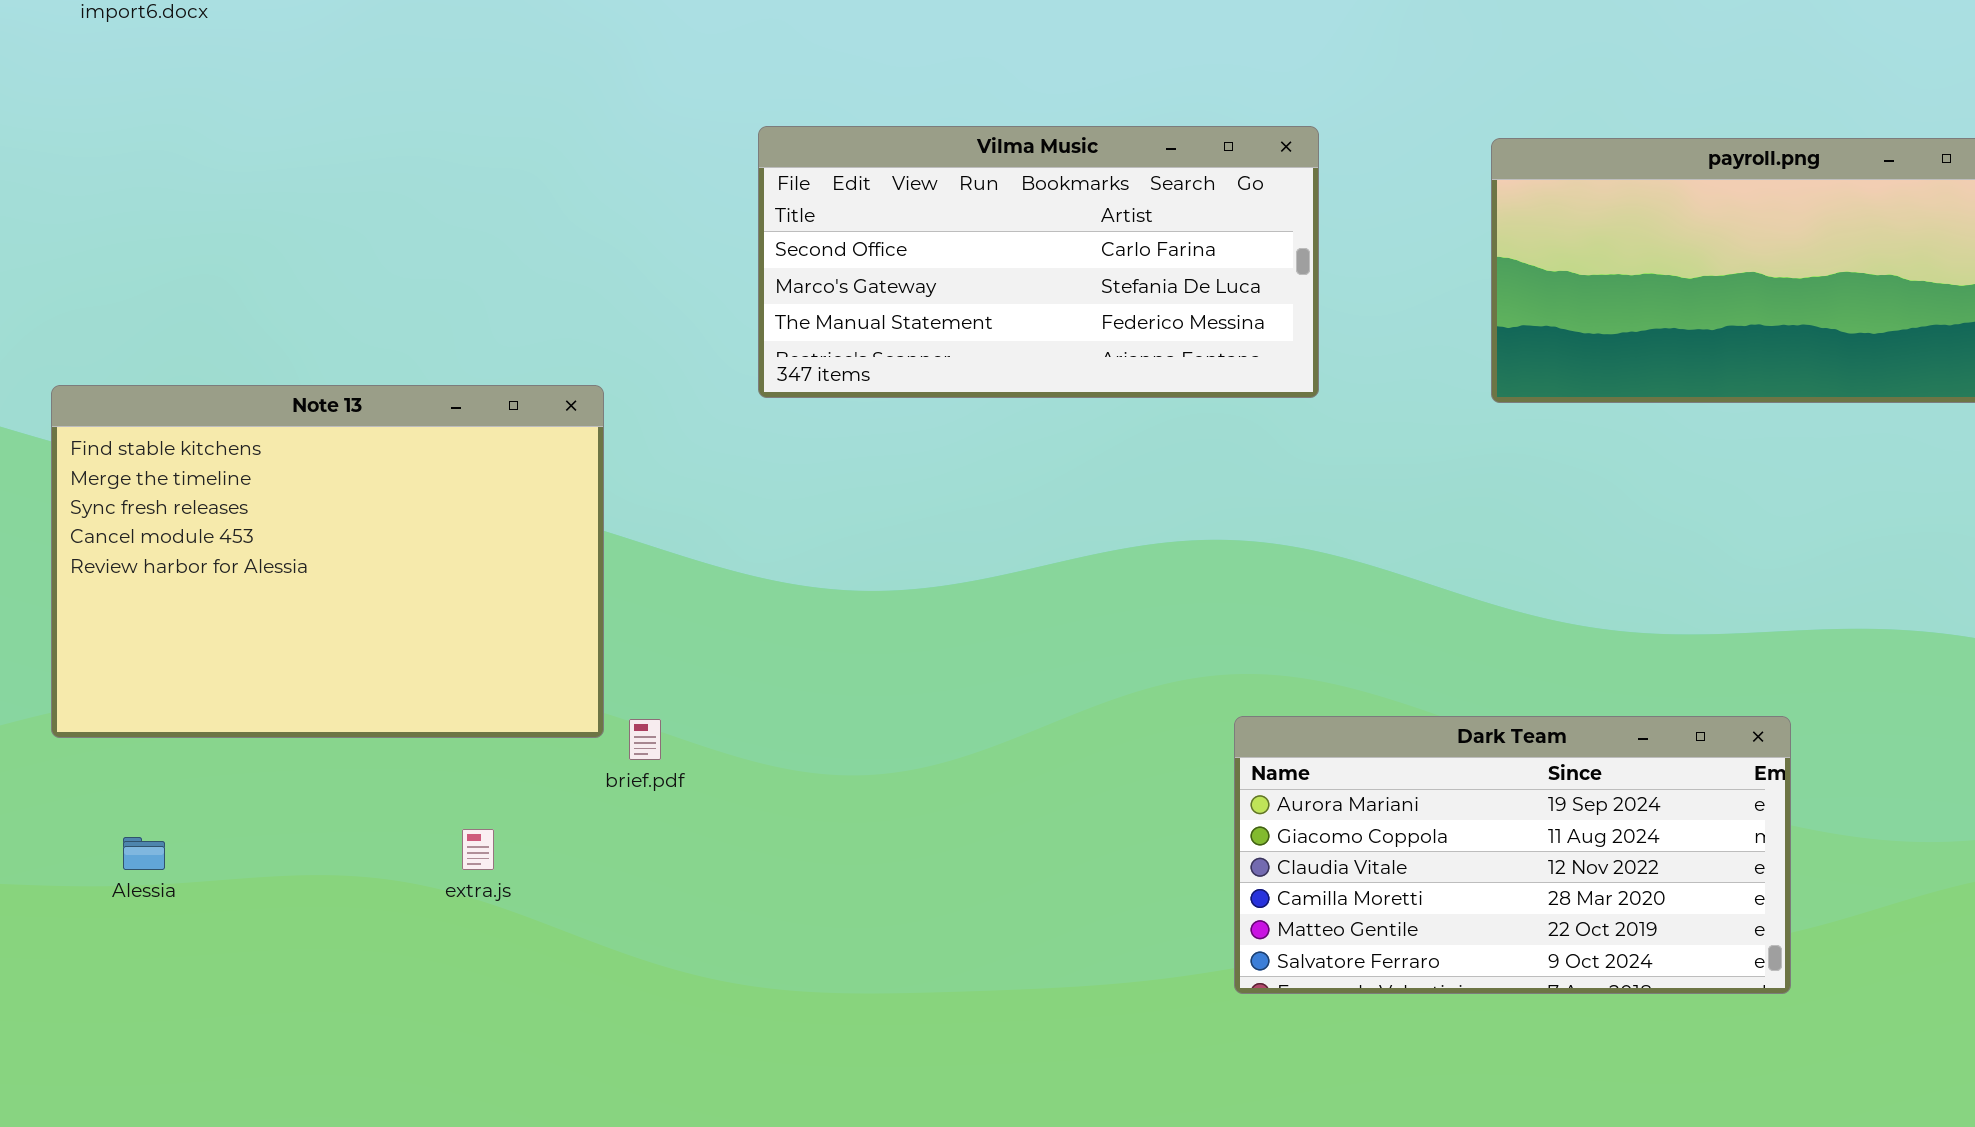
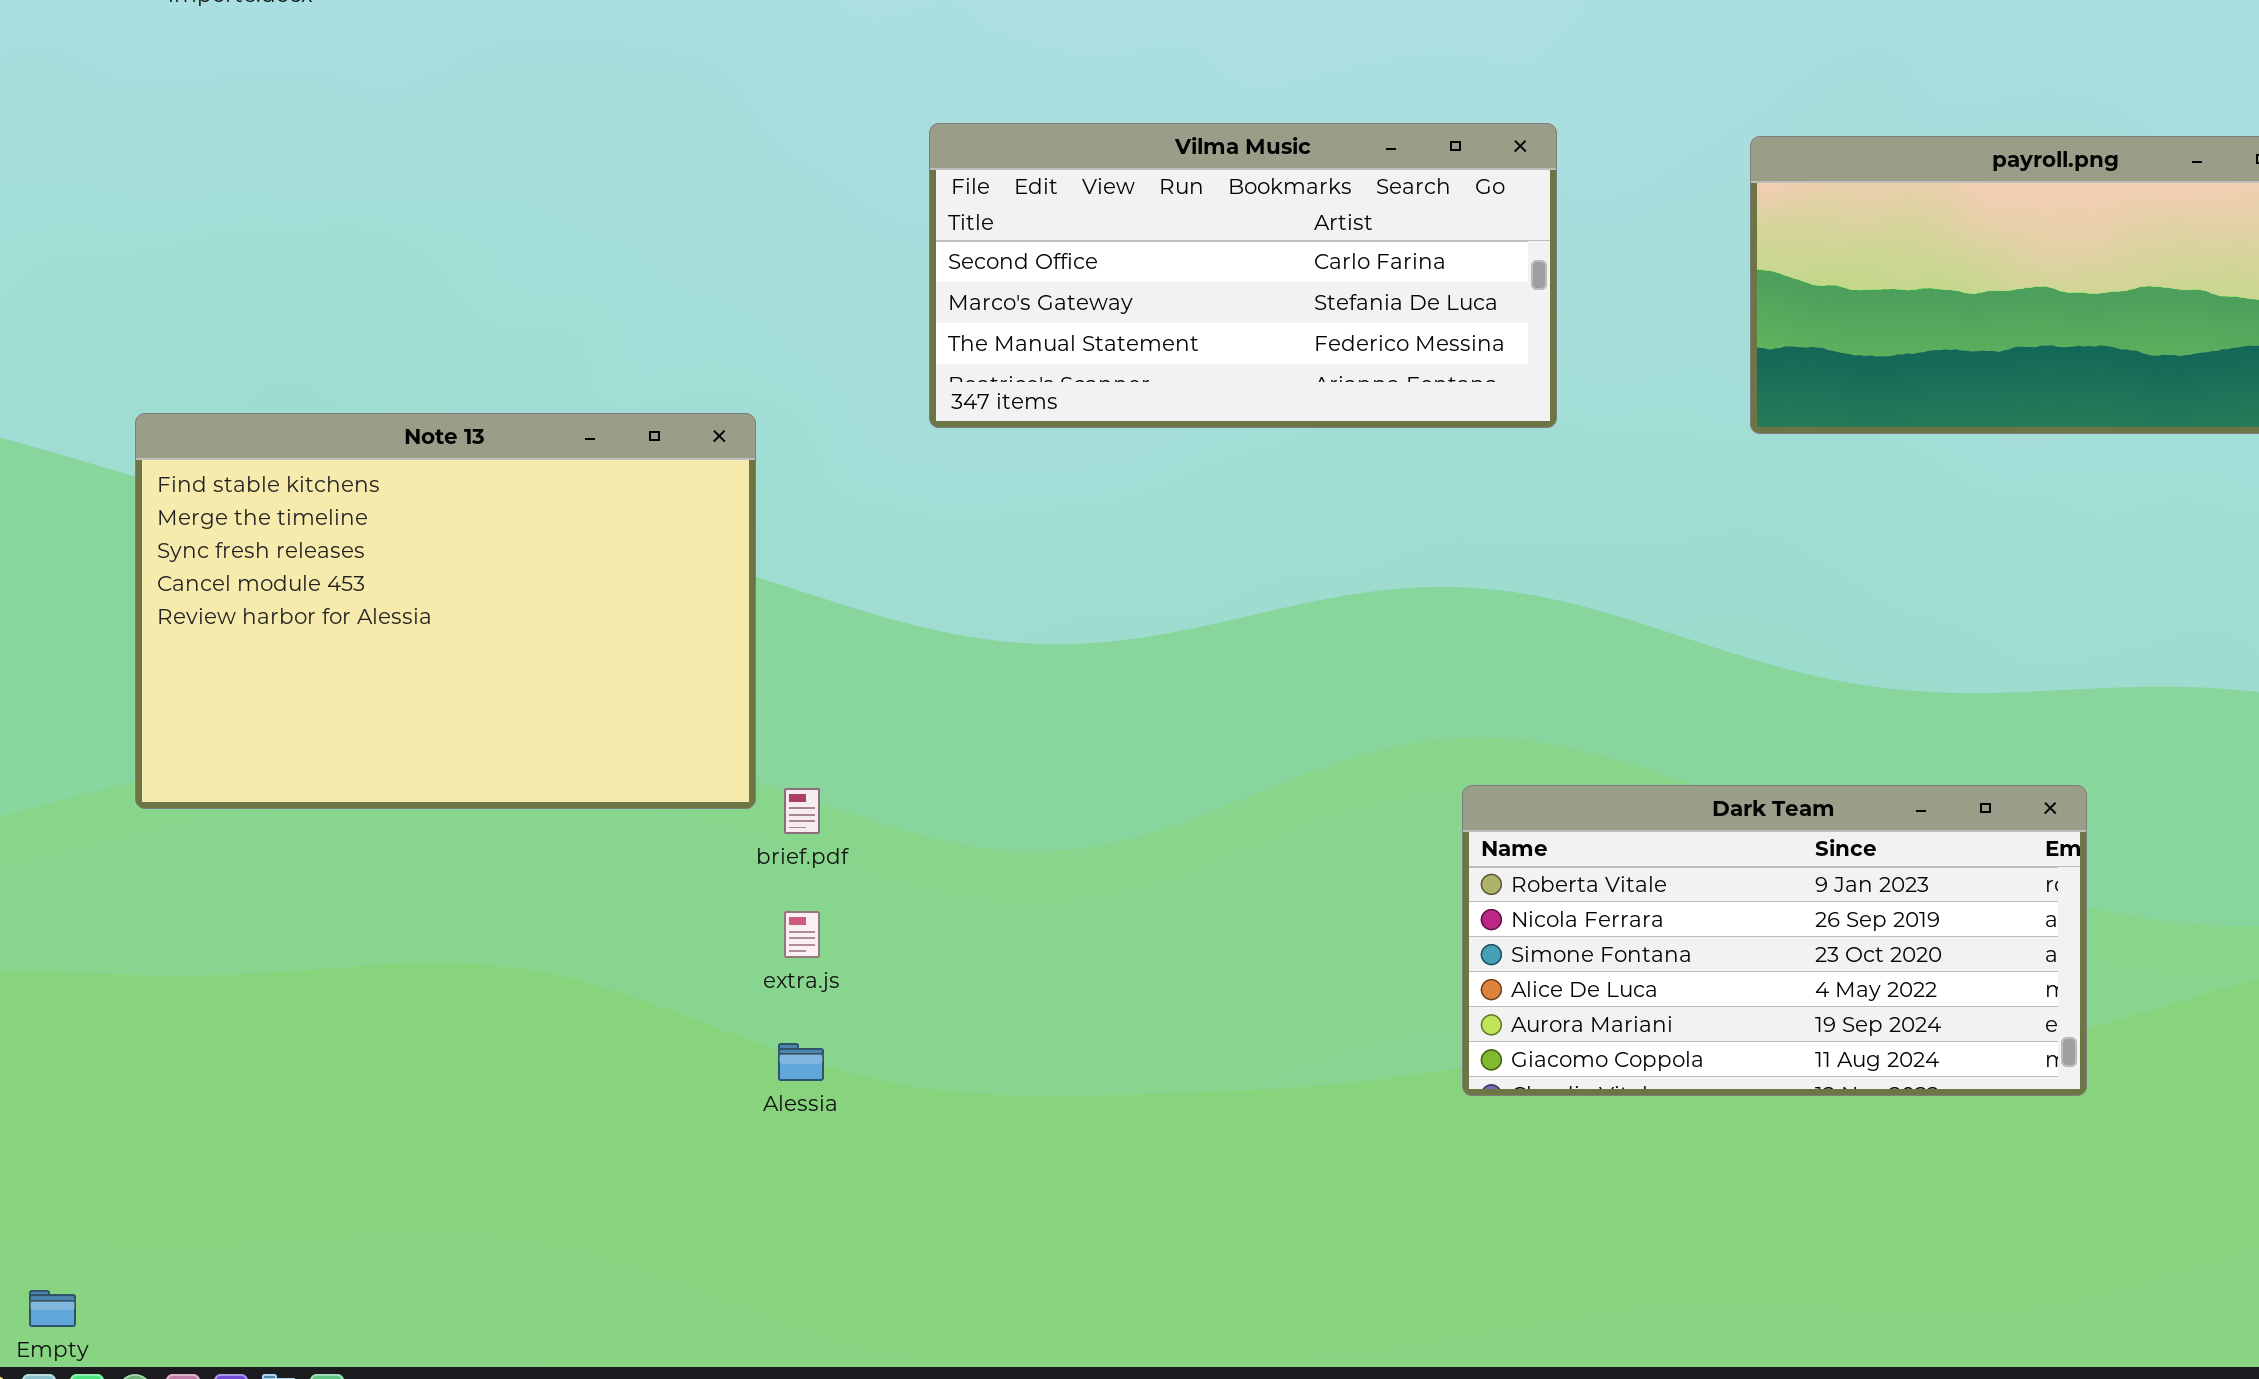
Dark Team: [1234,716,1791,994] -> [1462,785,2087,1096], scrolled up 4 rows
extra.js: [462,829,494,870] -> [784,911,820,958], moved
Alessia: [123,837,165,870] -> [778,1043,824,1081], moved

